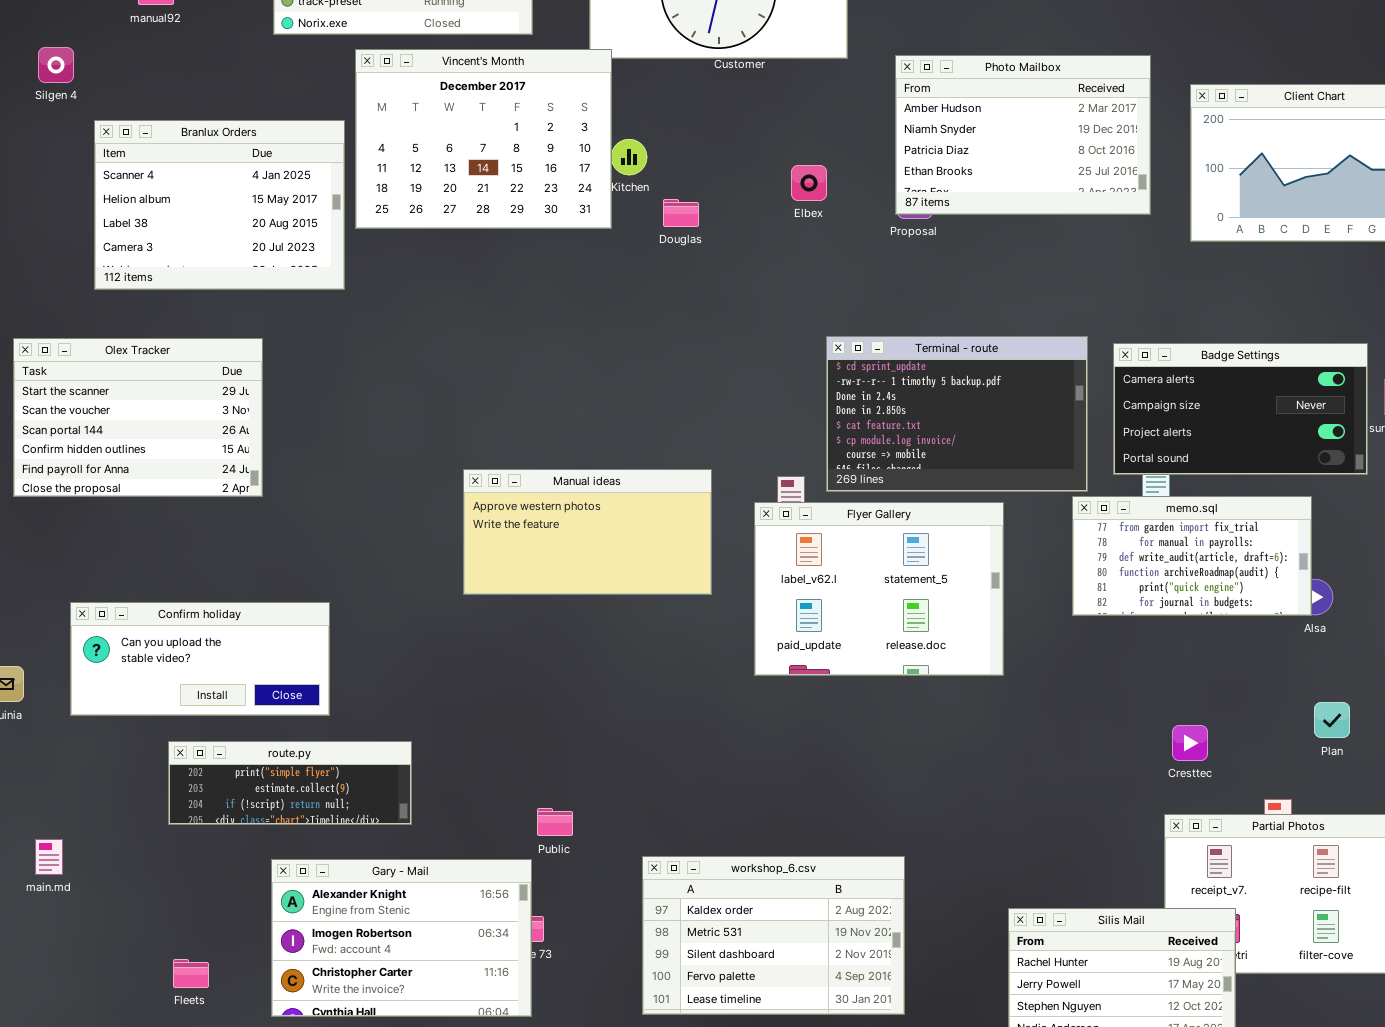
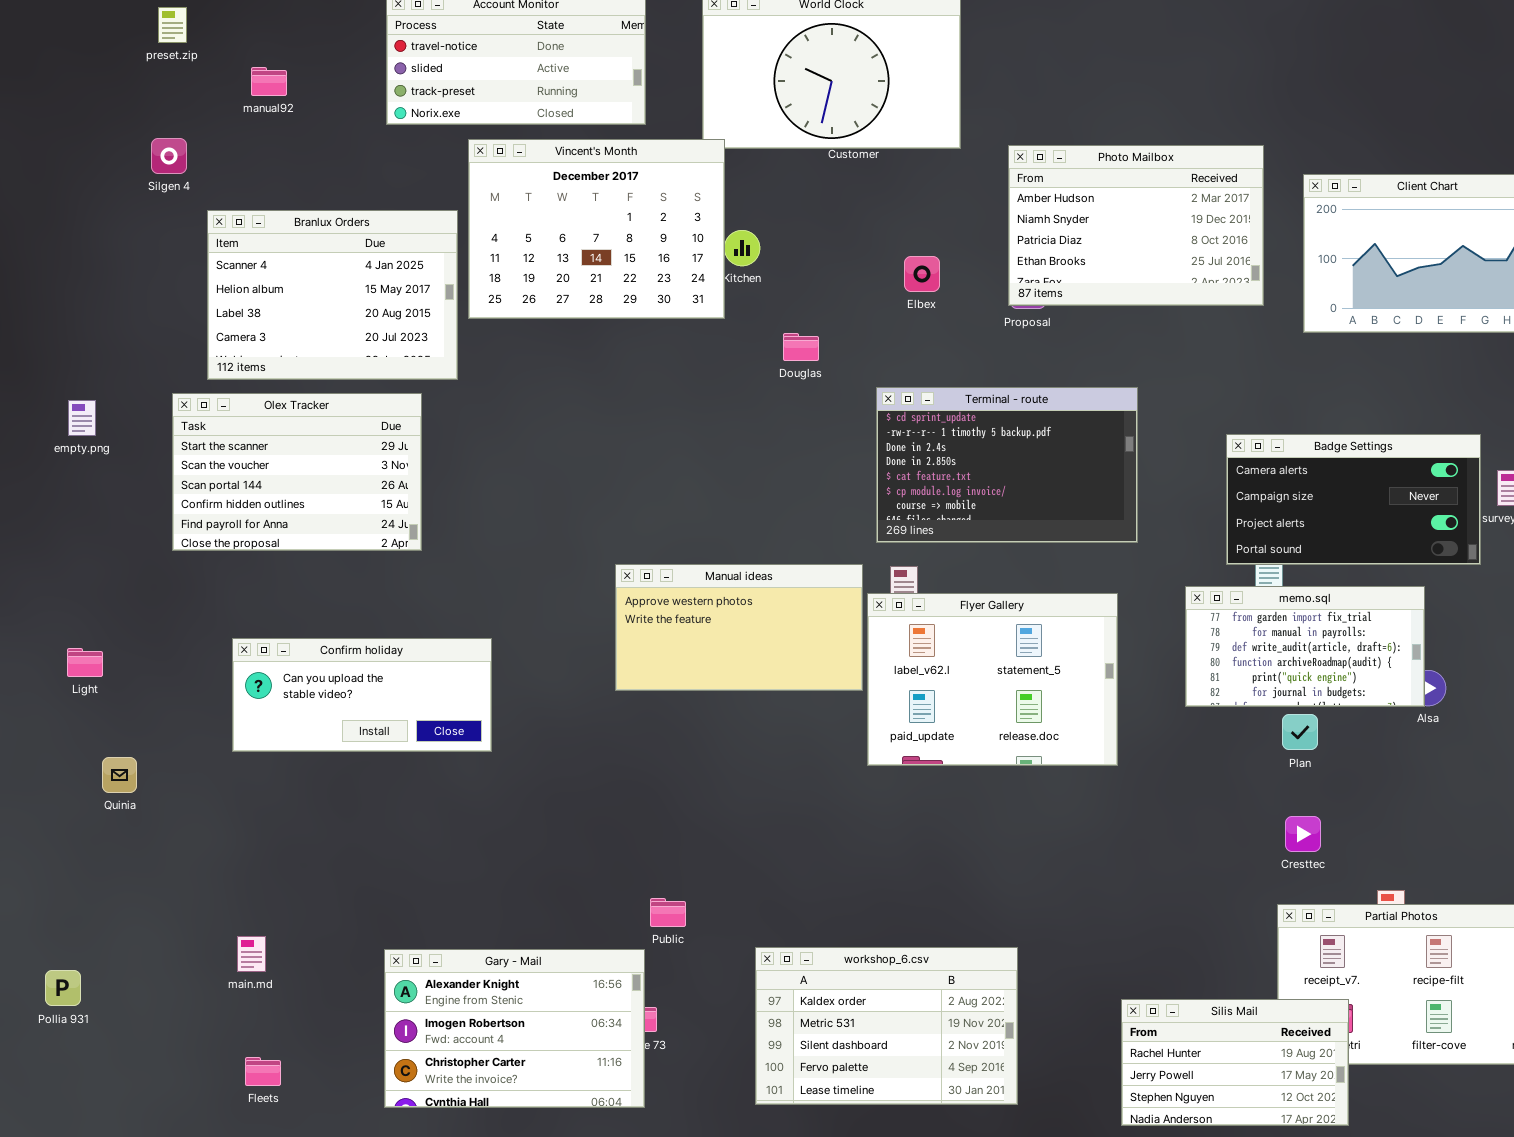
Douglas: [663,199,699,227] -> [783,333,819,361], moved
Terminal - route: [826,336,1088,492] -> [876,387,1138,543], moved
Olex Tracker: [13,338,263,497] -> [172,393,422,551], moved
Manual ideas: [463,469,712,595] -> [615,564,863,691], moved
Confirm holiday: [70,602,330,716] -> [232,638,492,752], moved
Plan: [1314,702,1350,738] -> [1282,714,1318,750], moved
route.py: [168,741,412,825] -> none, closed
main.md: [35,839,63,875] -> [237,936,266,972], moved
Fleets: [173,959,209,988] -> [245,1057,281,1086], moved

